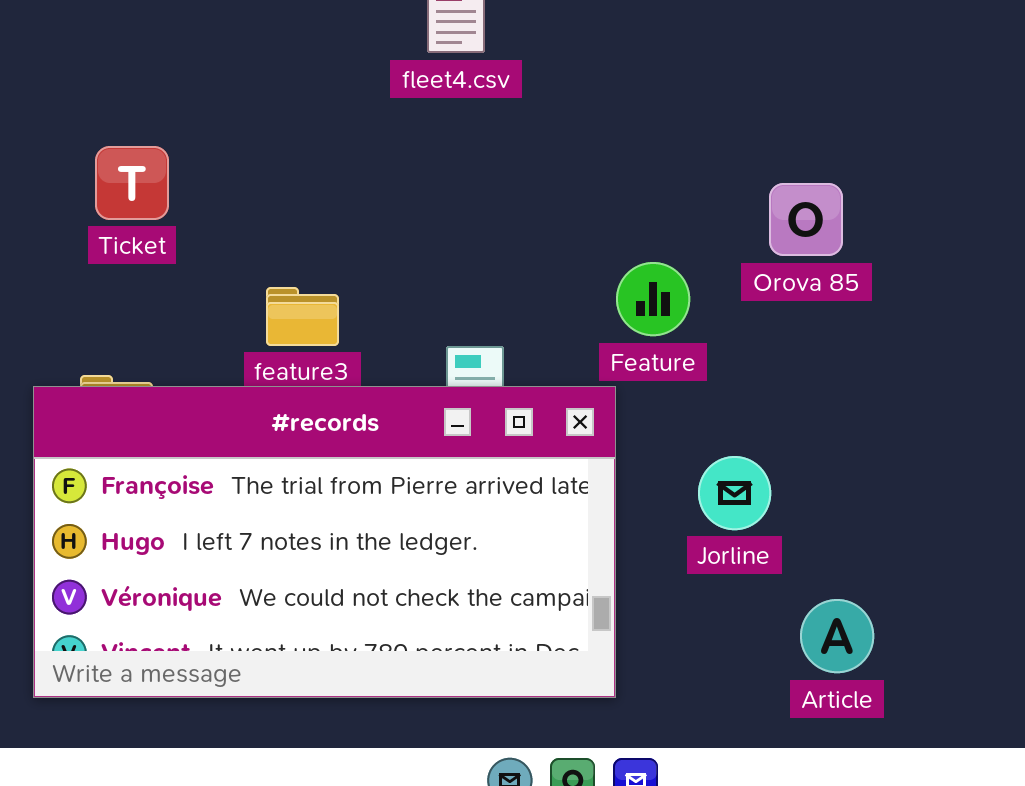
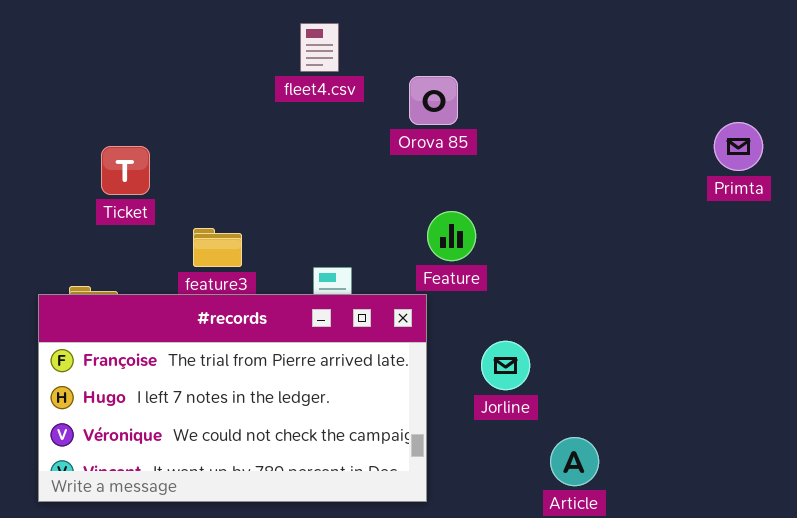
Ticket: [95,146,169,220] -> [101,146,150,195], moved
Orova 85: [769,183,843,256] -> [409,76,458,125], moved

